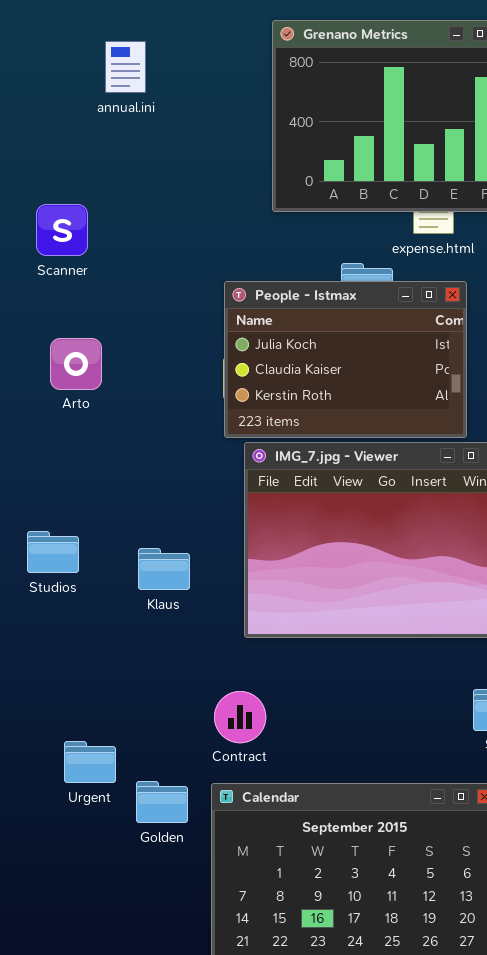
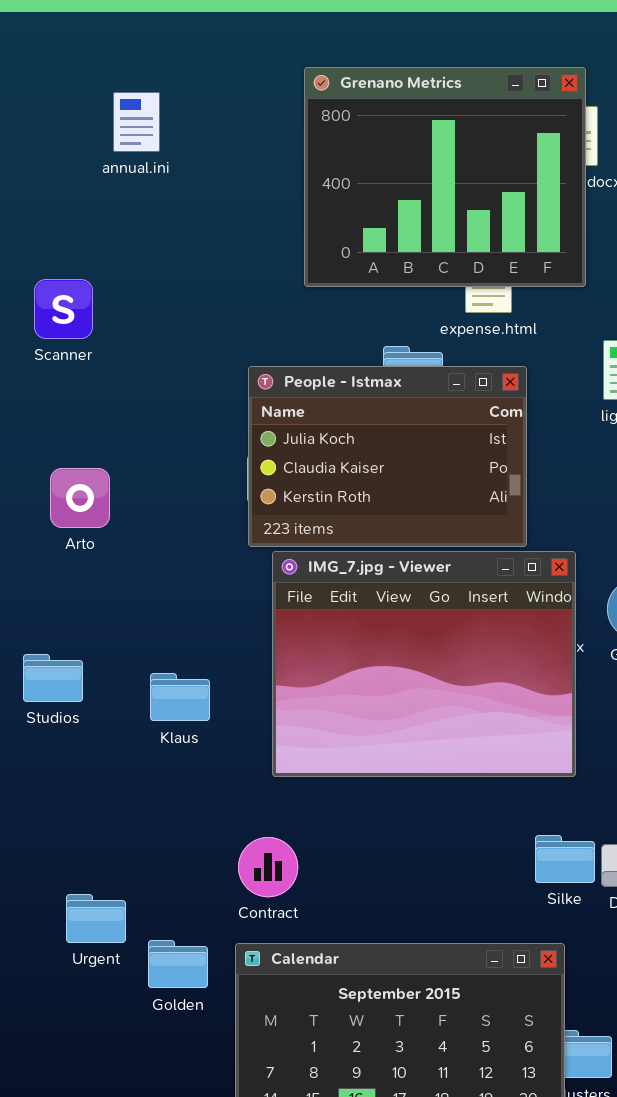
Arto: [50,338,102,390] -> [50,468,110,528], moved

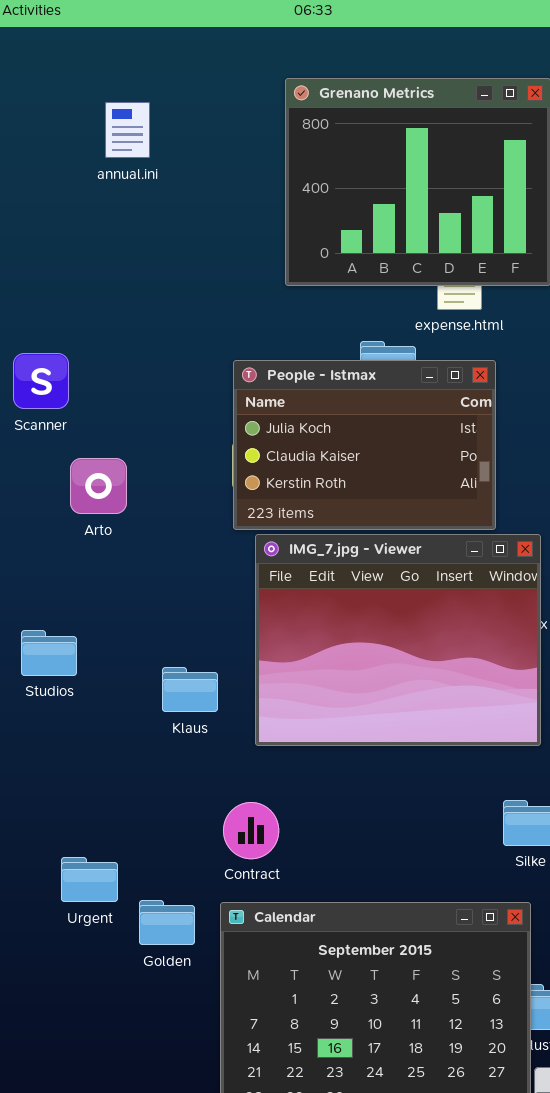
Scanner: [34,279,93,339] -> [13,353,69,409], moved
Arto: [50,468,110,528] -> [70,458,127,514], moved
Klaus: [150,673,210,721] -> [162,667,218,712], moved

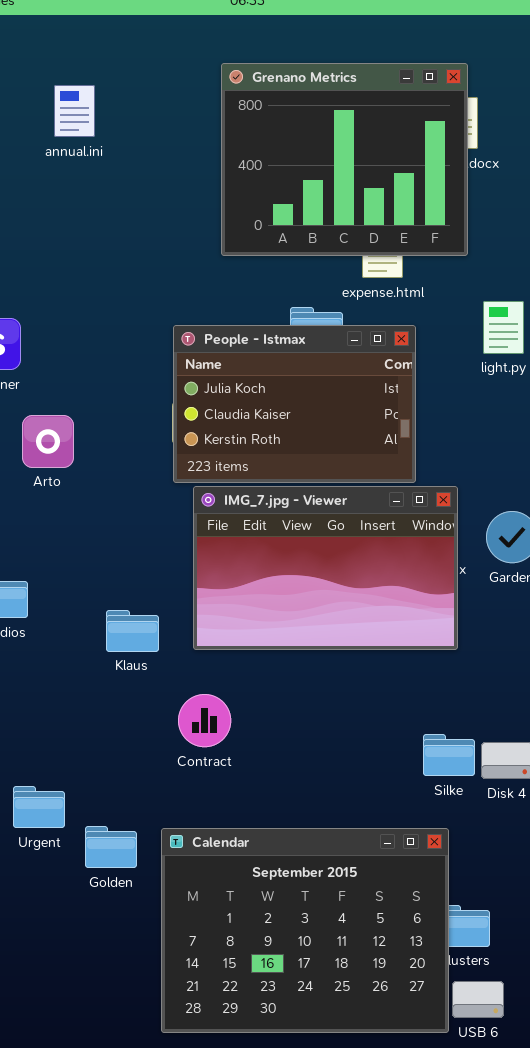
IMG_7.jpg - Viewer: [255,534,541,746] -> [193,486,458,650], resized
Contract: [223,802,279,859] -> [178,694,231,747], moved

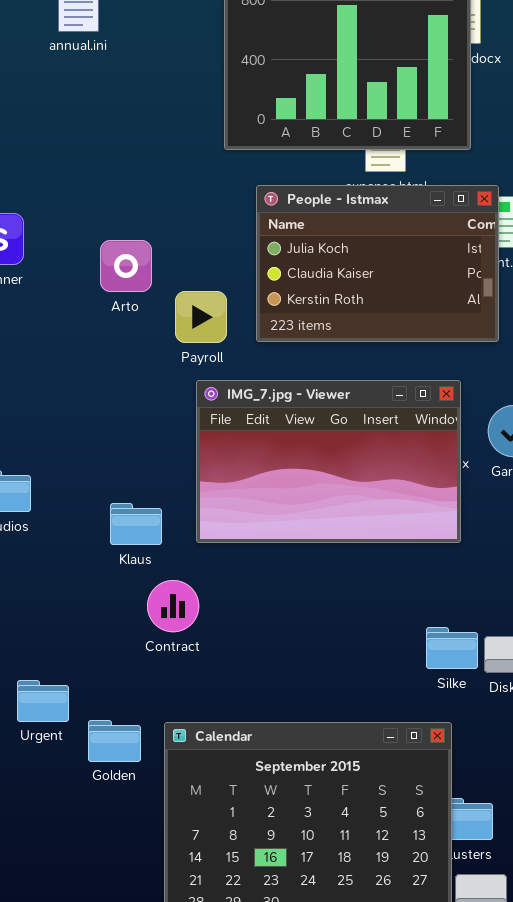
People - Istmax: [173,325,416,483] -> [256,185,499,342], moved
Arto: [22,415,74,468] -> [100,240,152,292], moved
Contract: [178,694,231,747] -> [147,580,199,632], moved

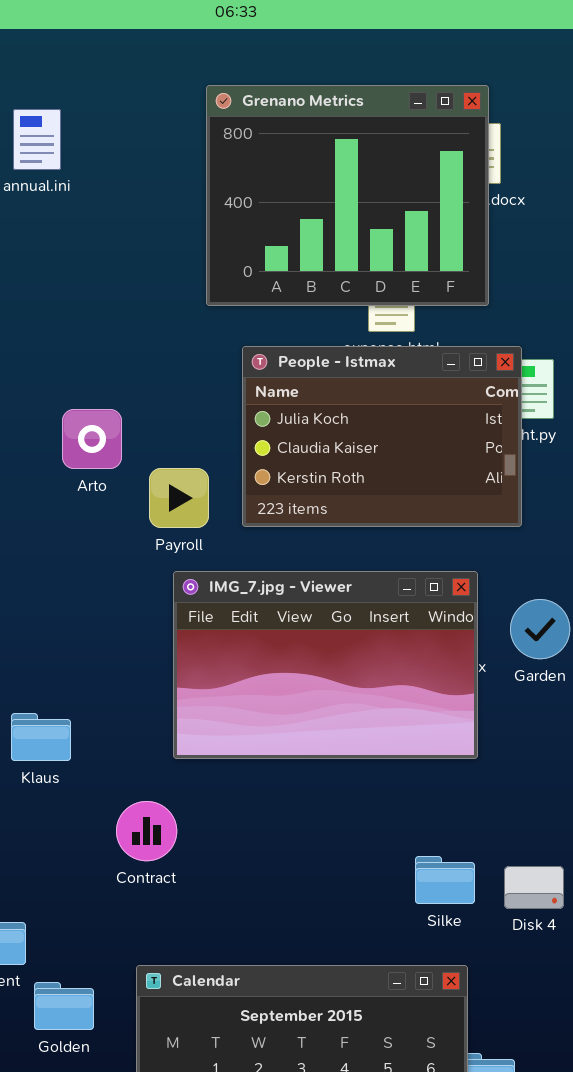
Klaus: [110,503,162,545] -> [11,713,71,761], moved
Silke: [426,627,478,669] -> [415,856,475,904], moved
Golden: [88,720,141,762] -> [34,982,94,1030], moved

